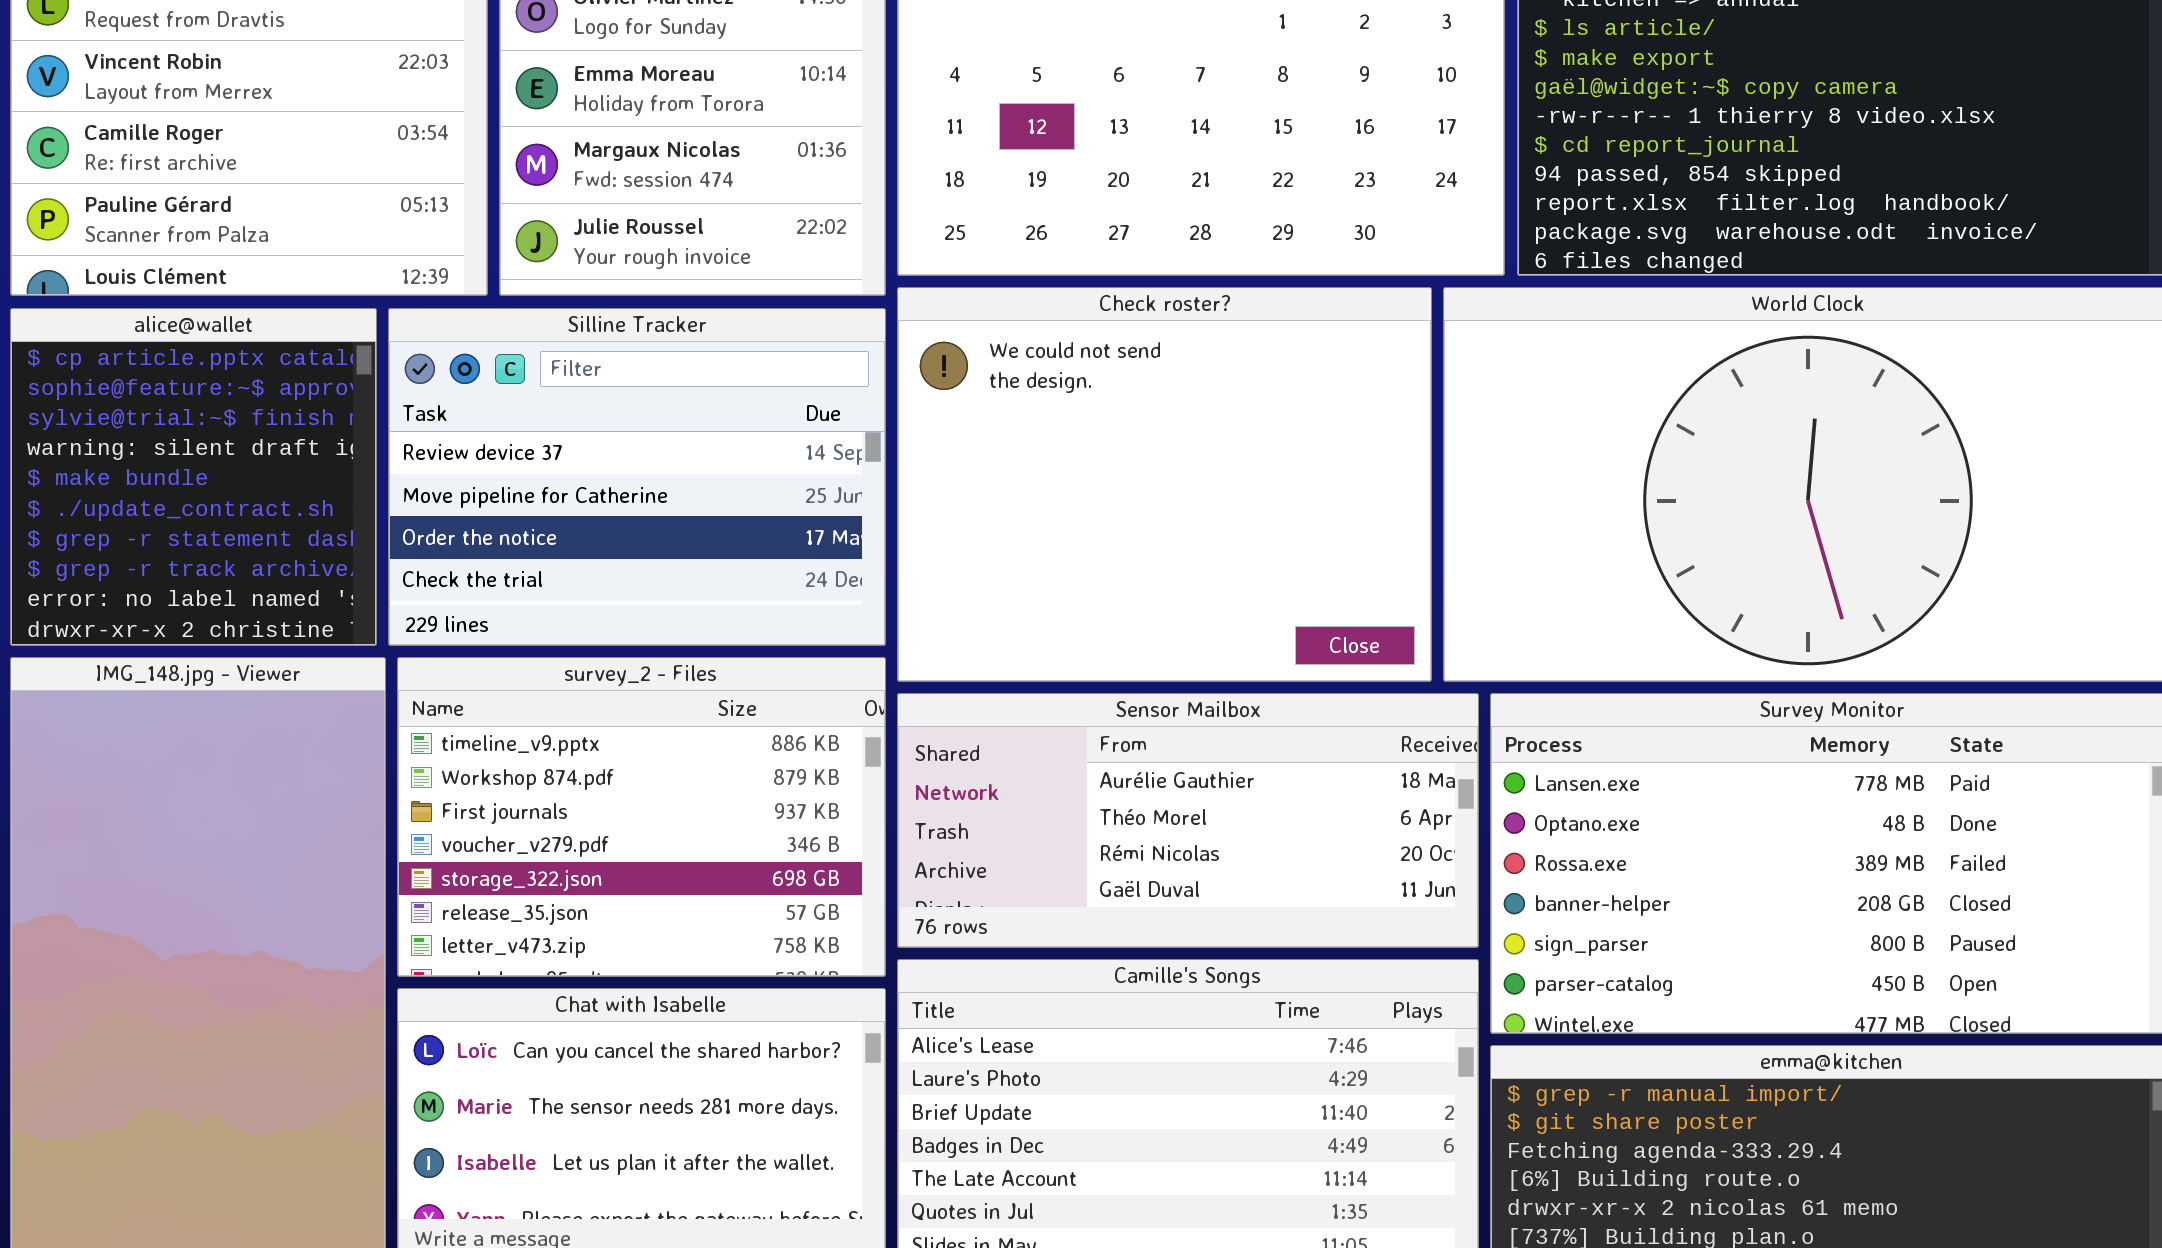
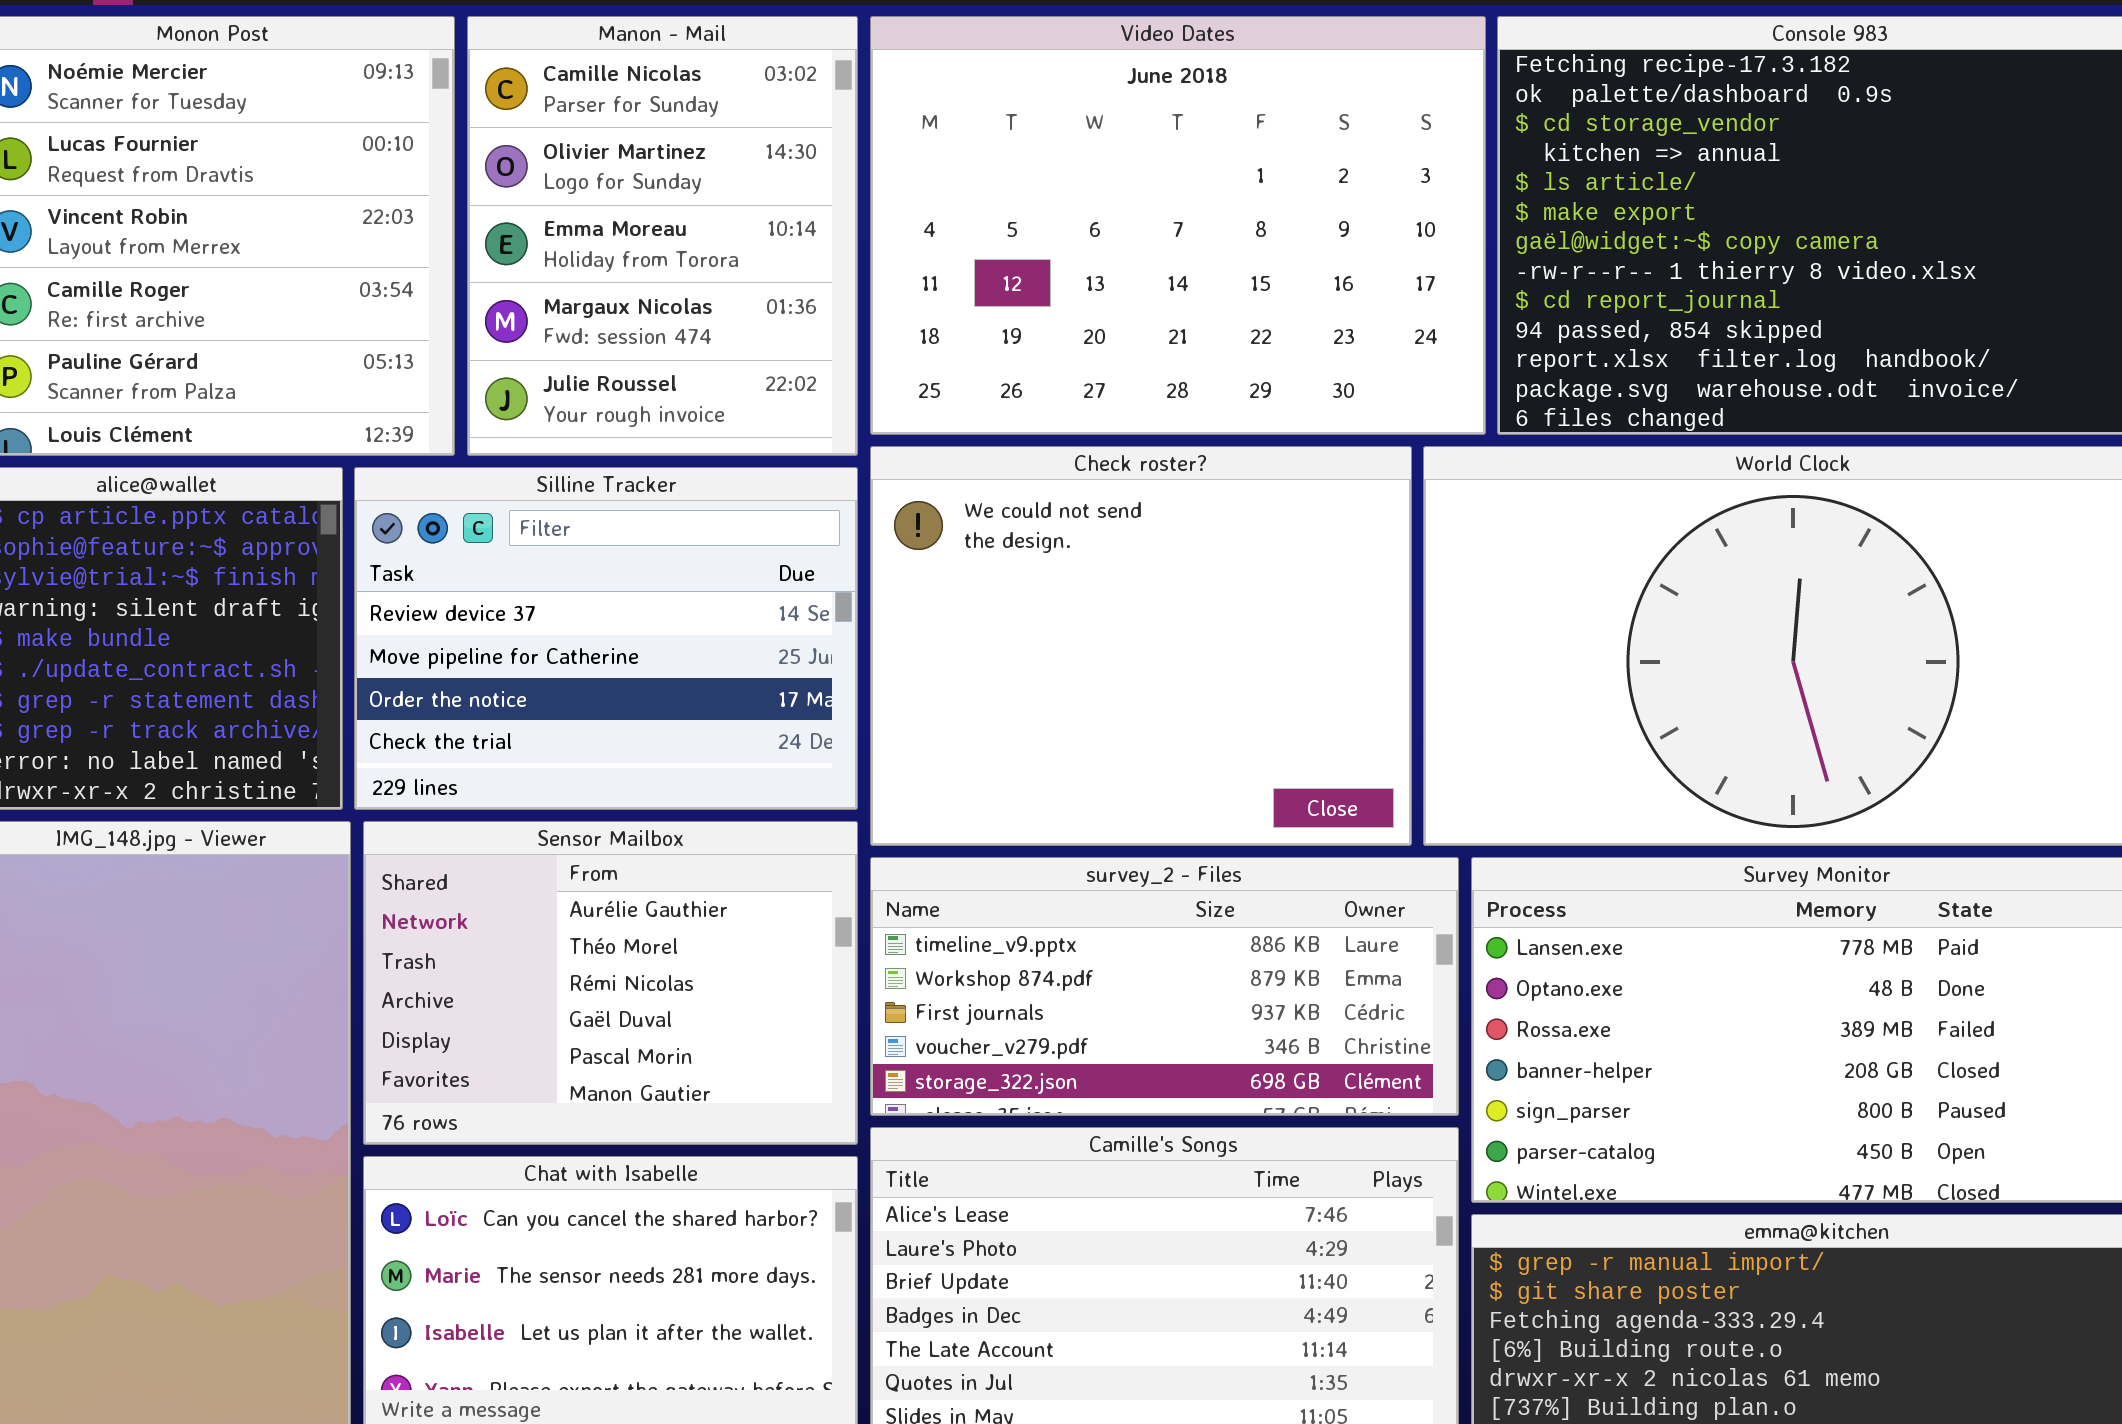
survey_2 - Files: [397,657,886,977] -> [870,857,1459,1116], moved, resized
Sensor Mailbox: [897,693,1479,948] -> [363,821,858,1145], moved, resized

